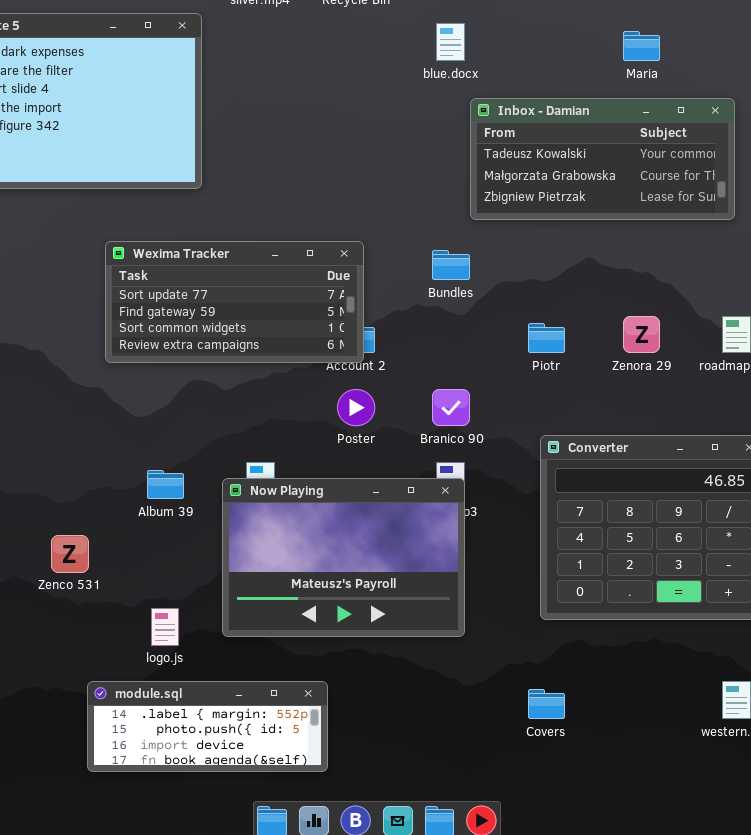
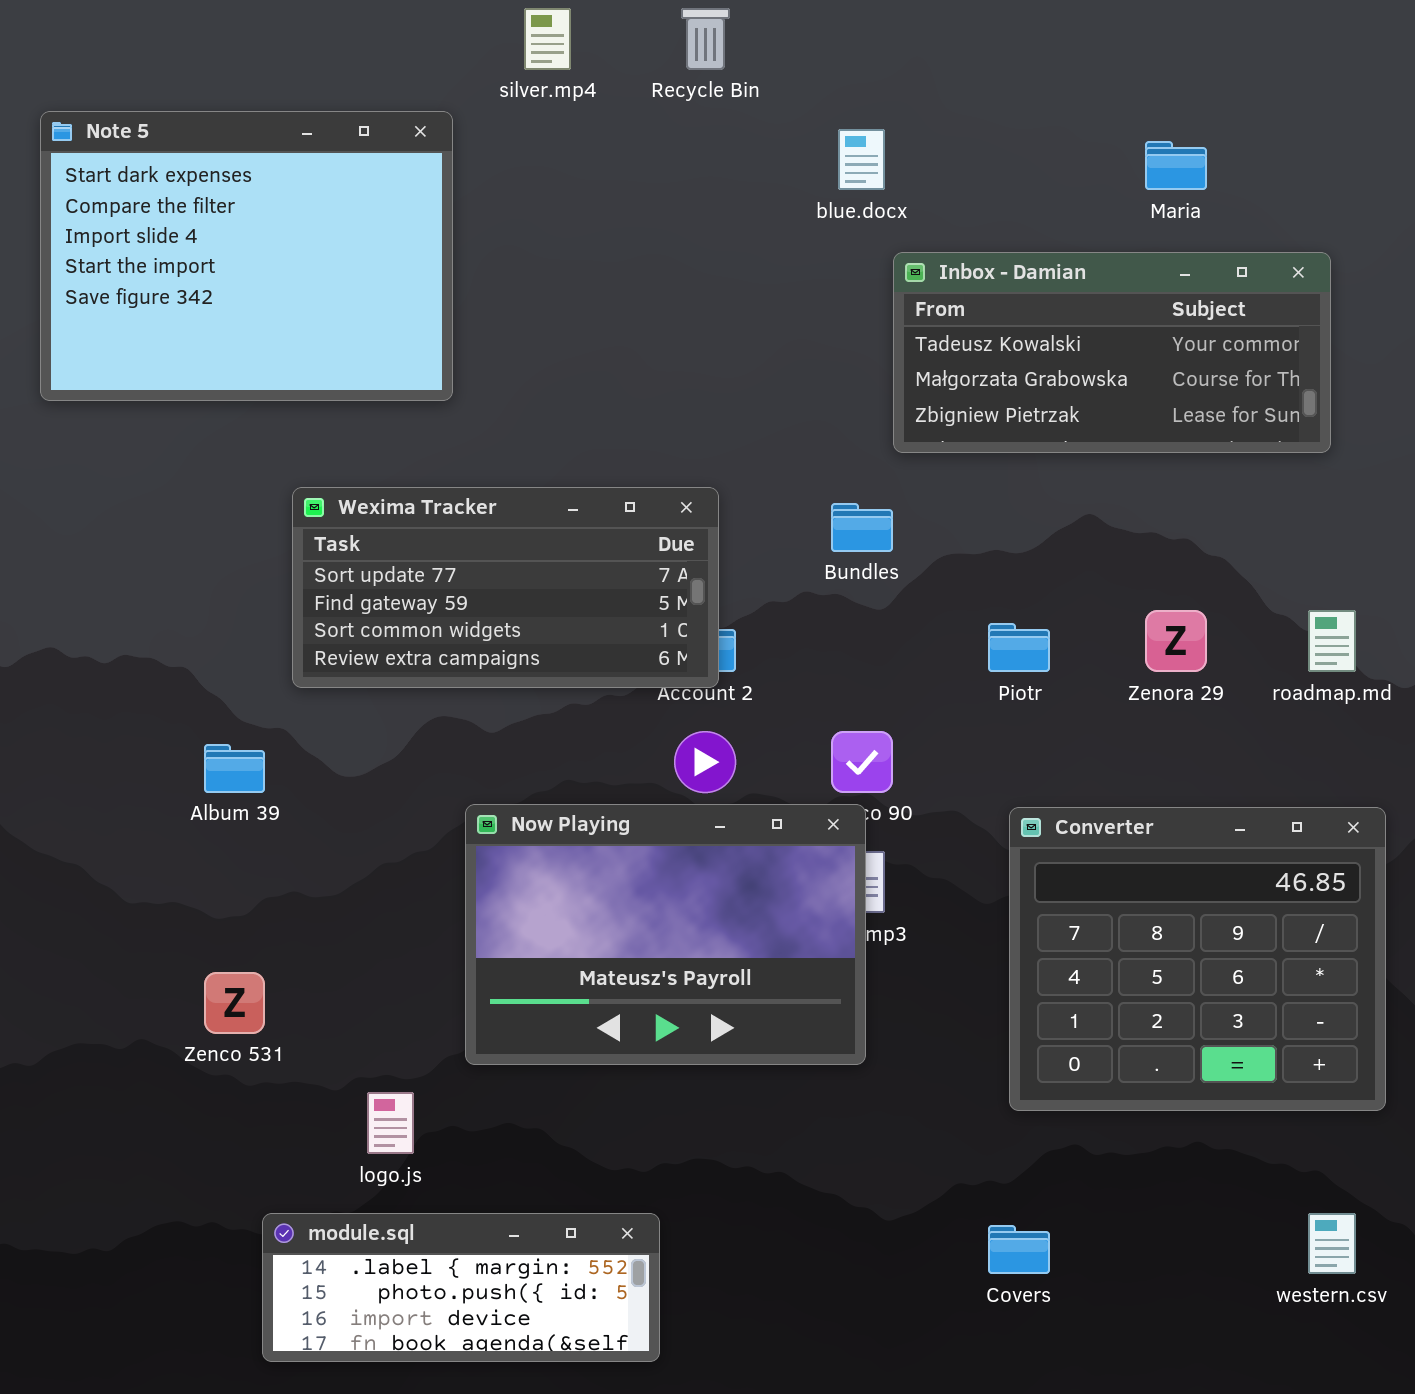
Album 39: [147,470,184,499] -> [204,744,265,793], moved
Now Playing: [222,478,465,637] -> [465,804,866,1065], moved

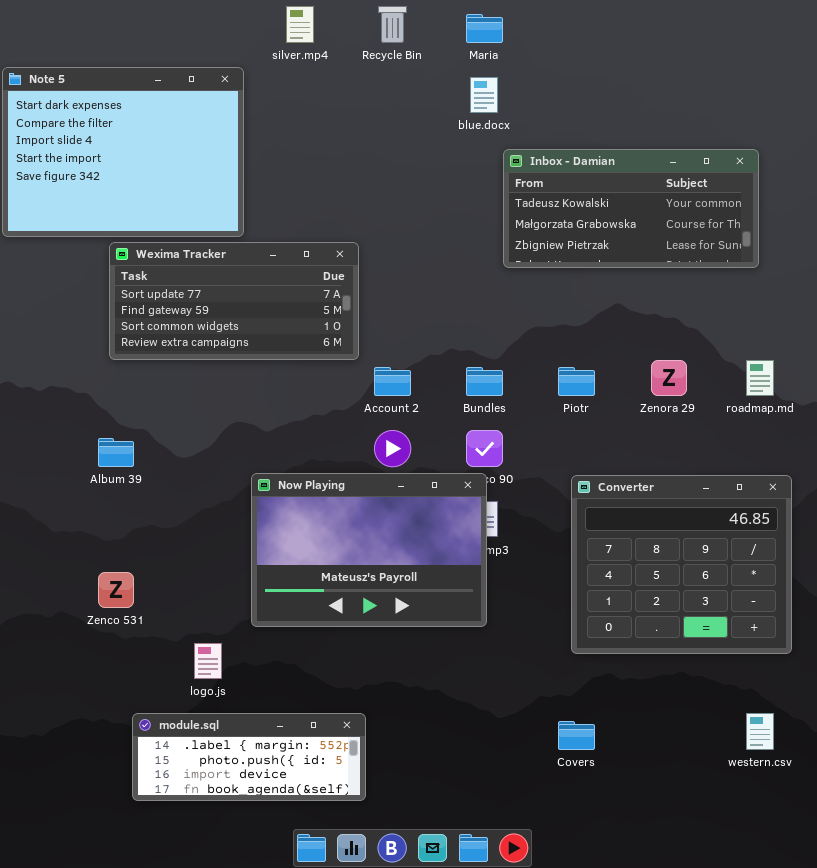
Maria: [1145,141,1207,190] -> [466,14,503,43], moved
Wexima Tracker: [292,487,719,688] -> [109,242,359,360], moved
Bundles: [831,503,893,552] -> [466,367,503,396], moved

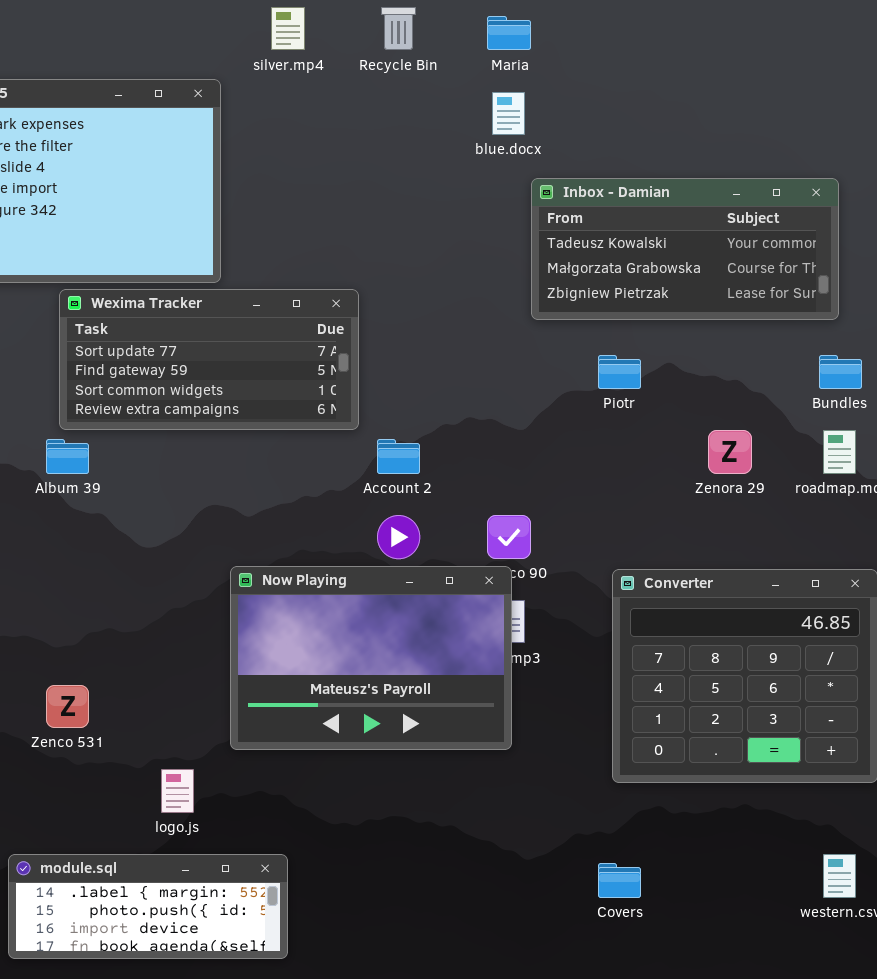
Bundles: [466,367,503,396] -> [819,355,862,389], moved
Piotr: [558,367,595,396] -> [598,355,641,389], moved
Album 39: [98,438,134,467] -> [46,439,89,474], moved
module.sql: [132,713,366,801] -> [8,854,288,959], moved

